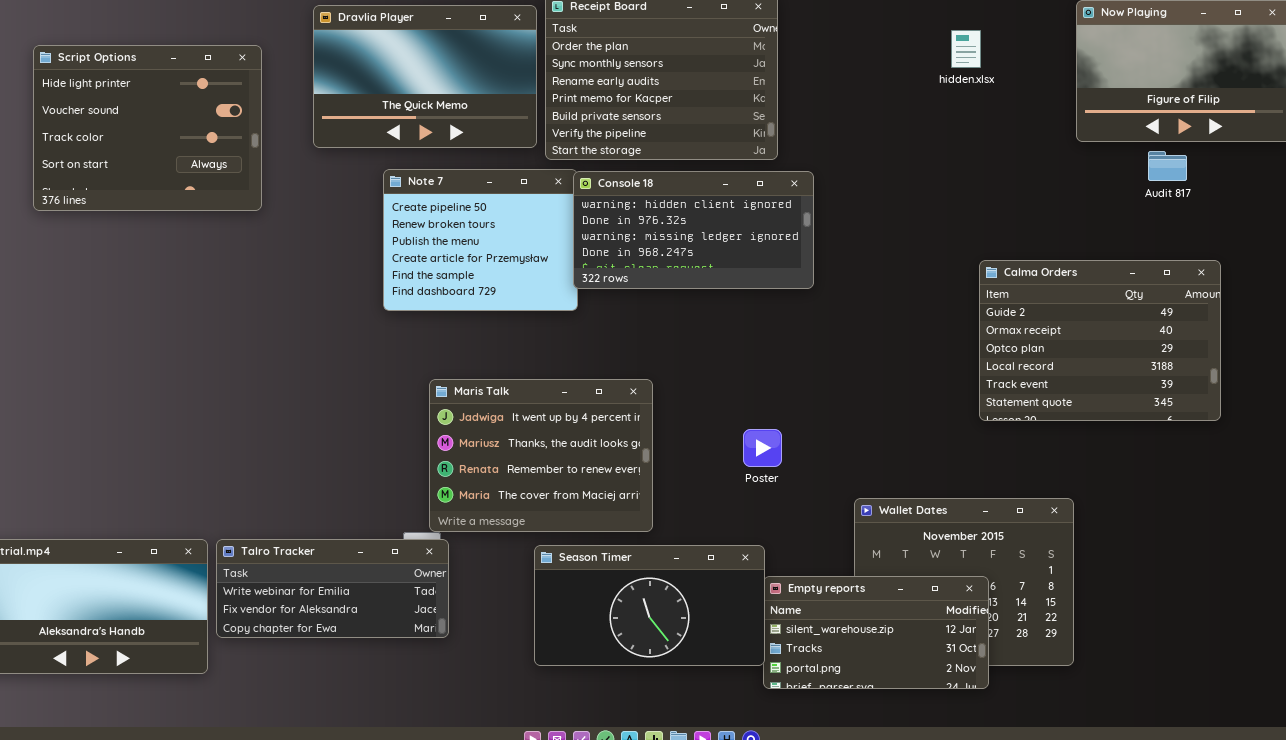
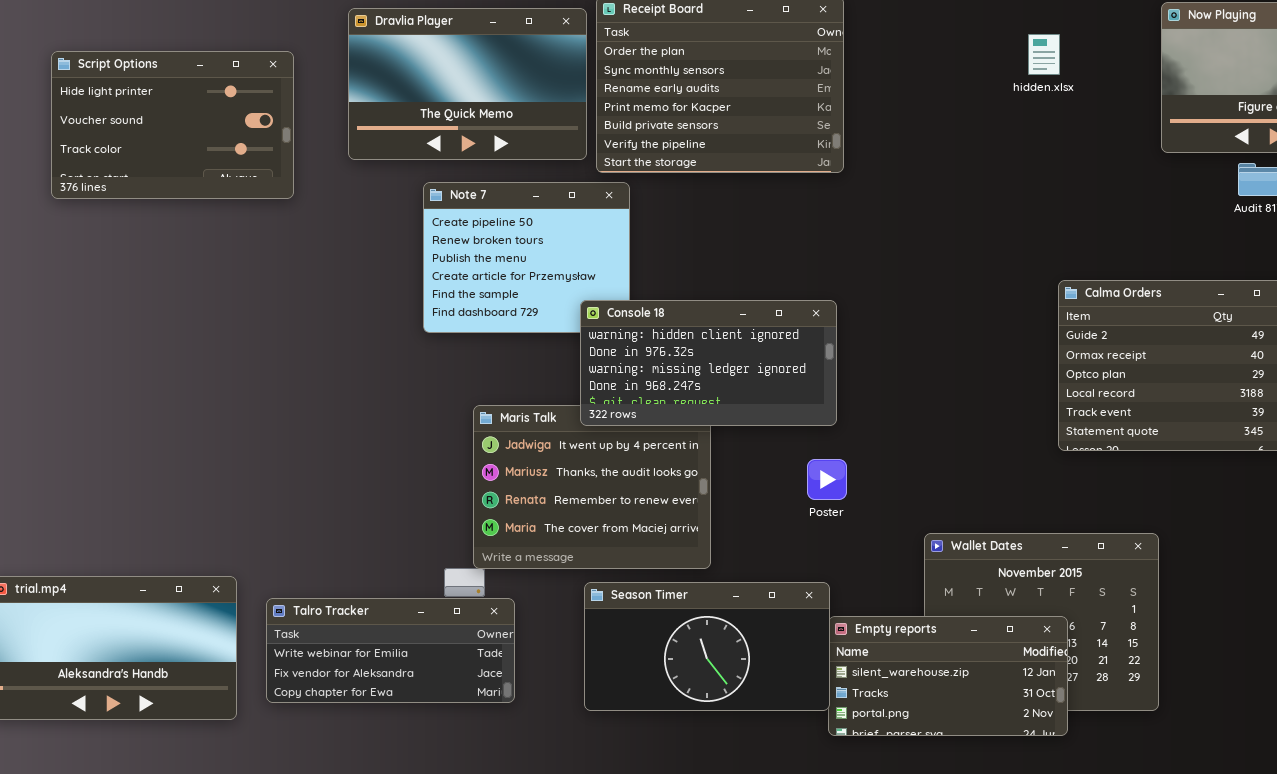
Script Options: [33,45,262,211] -> [51,51,294,199], resized
Console 18: [573,171,814,289] -> [580,300,837,426], moved
Talro Tracker: [216,539,449,638] -> [266,598,515,703], moved

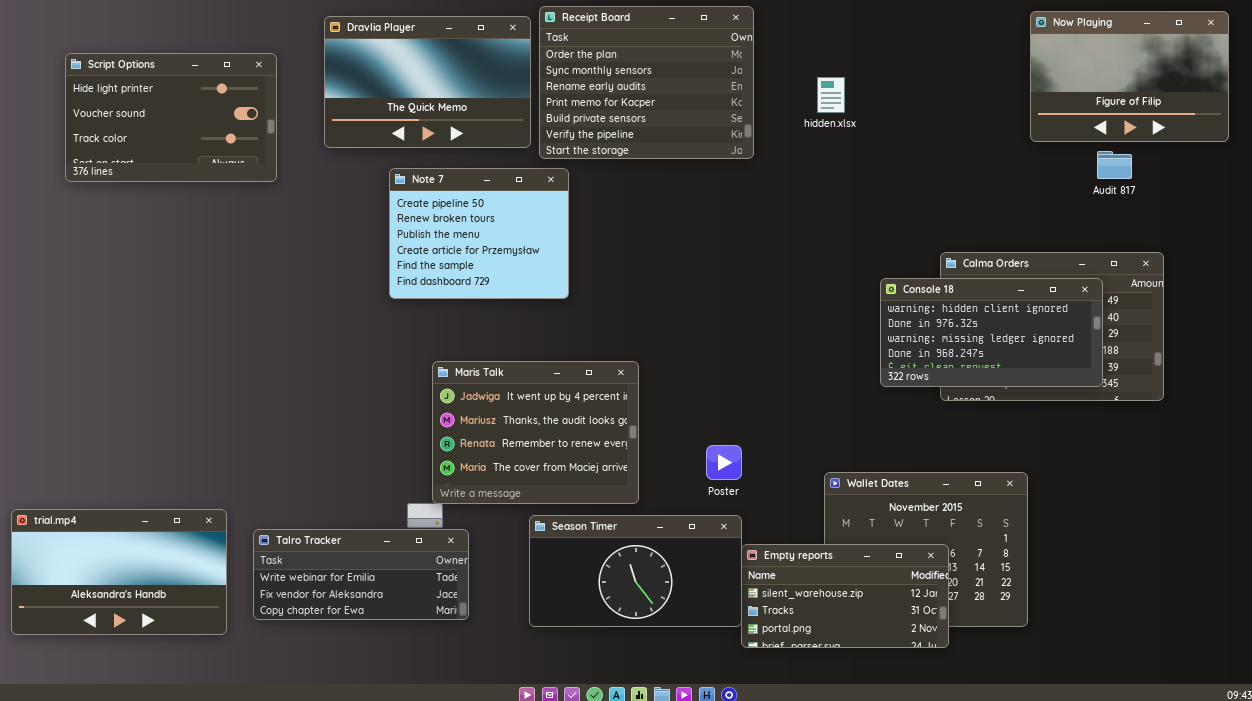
hidden.xlsx: [1028,34,1060,75] -> [817,77,845,113], moved
Console 18: [580,300,837,426] -> [880,278,1103,387], moved
Poster: [807,459,847,500] -> [706,445,742,480], moved

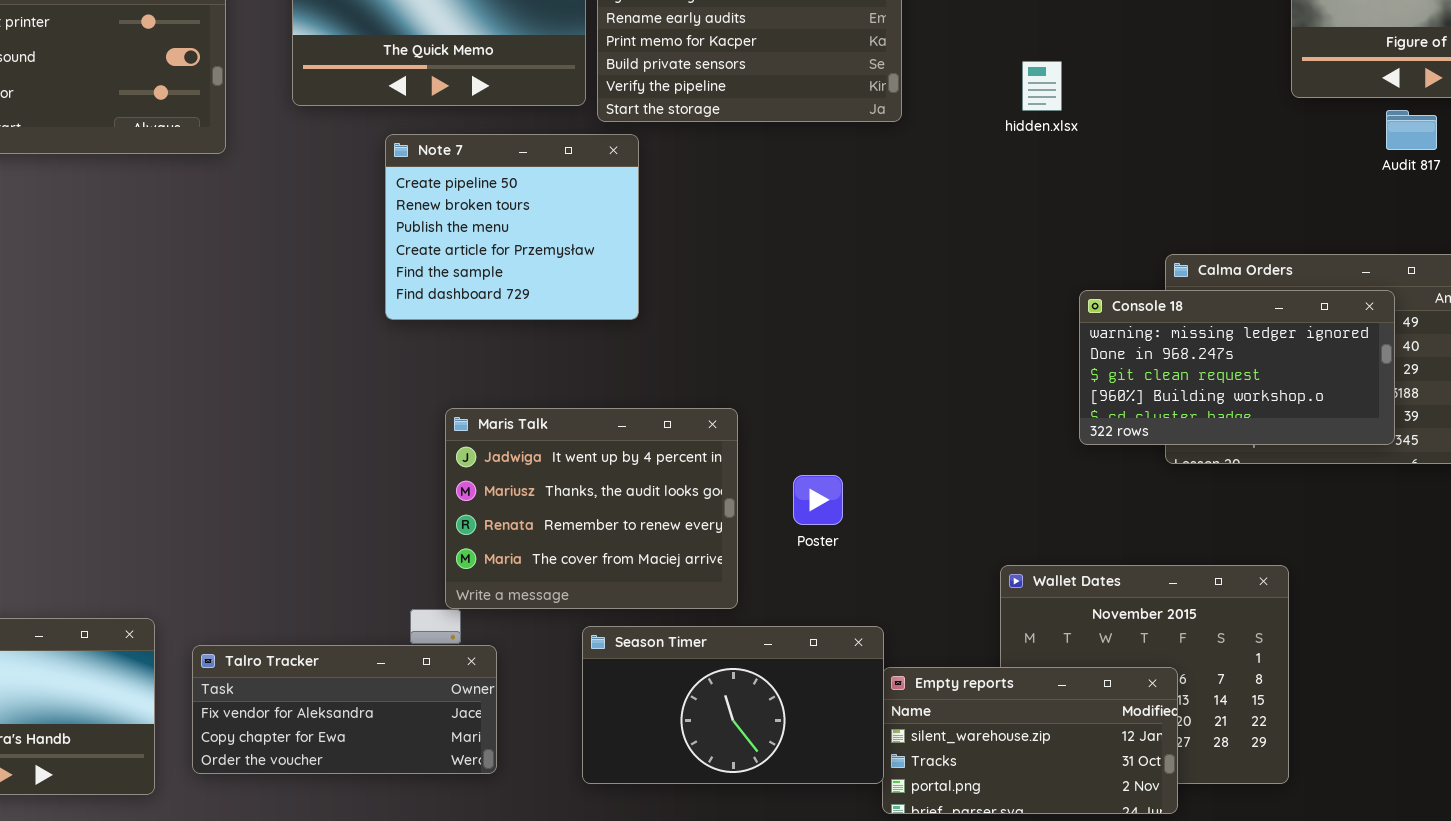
hidden.xlsx: [817,77,845,113] -> [1022,61,1062,111], moved
Console 18: [880,278,1103,387] -> [1079,290,1395,445], scrolled down 2 rows
Poster: [706,445,742,480] -> [793,475,843,525], moved
Talro Tracker: [253,529,469,620] -> [192,645,497,774], scrolled down 1 row

